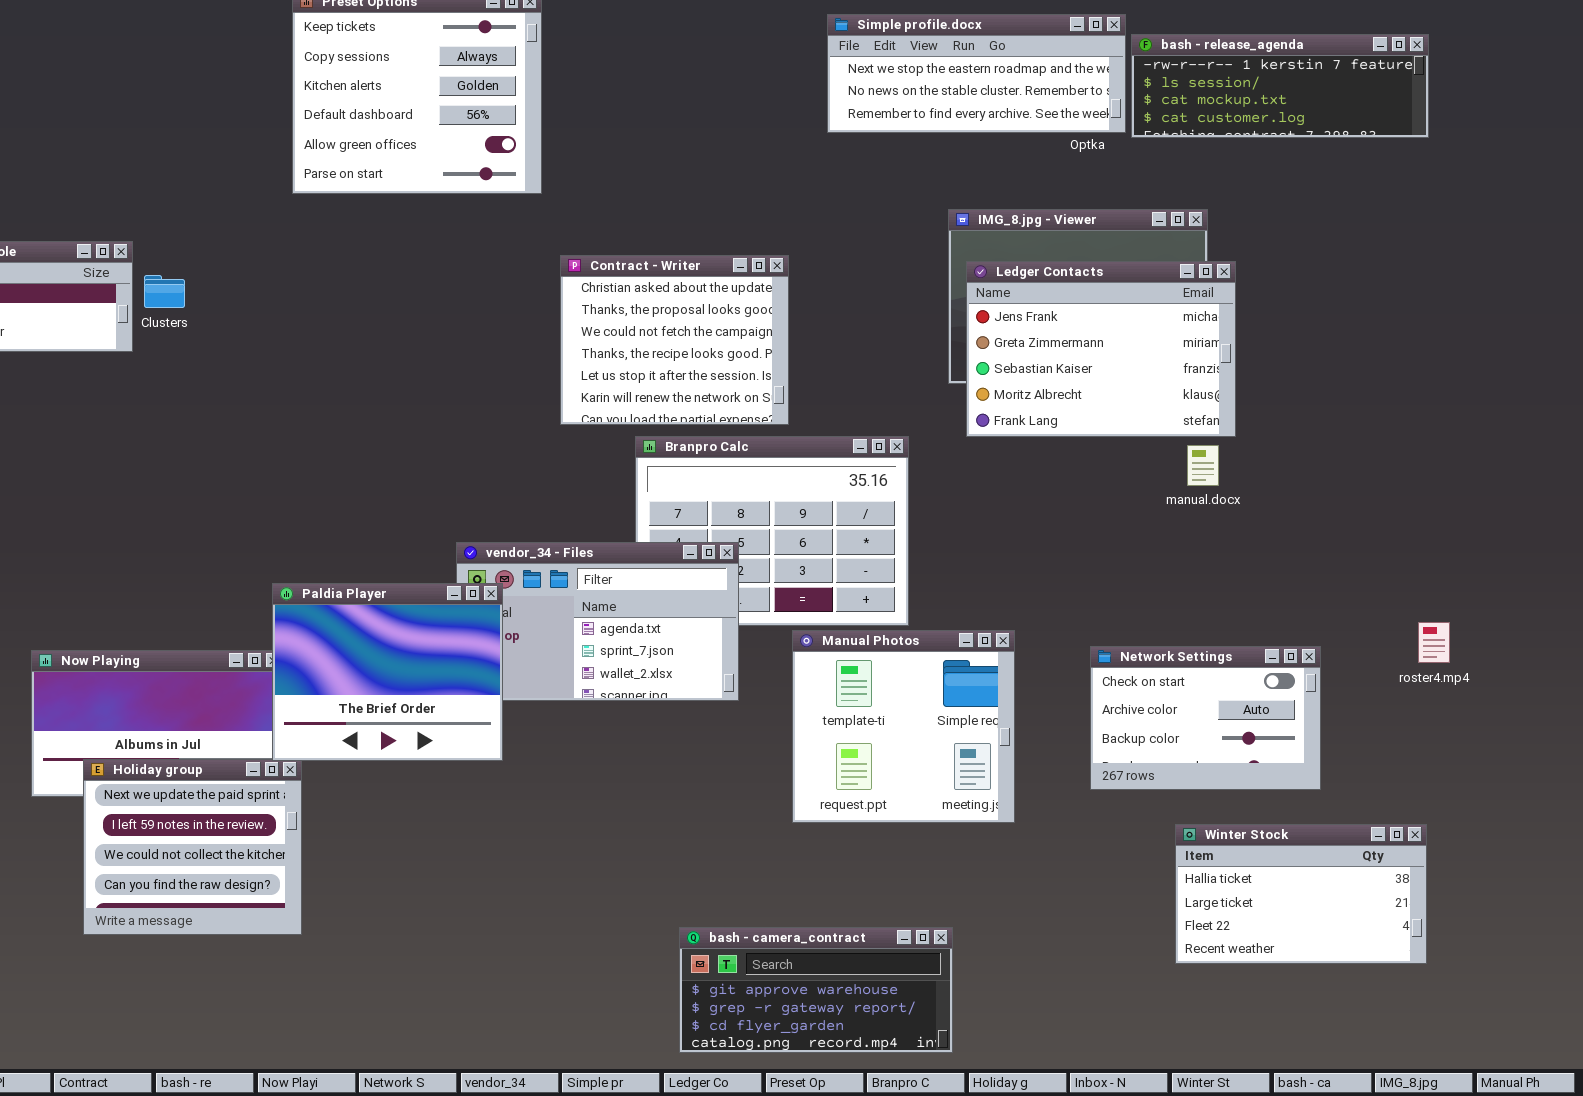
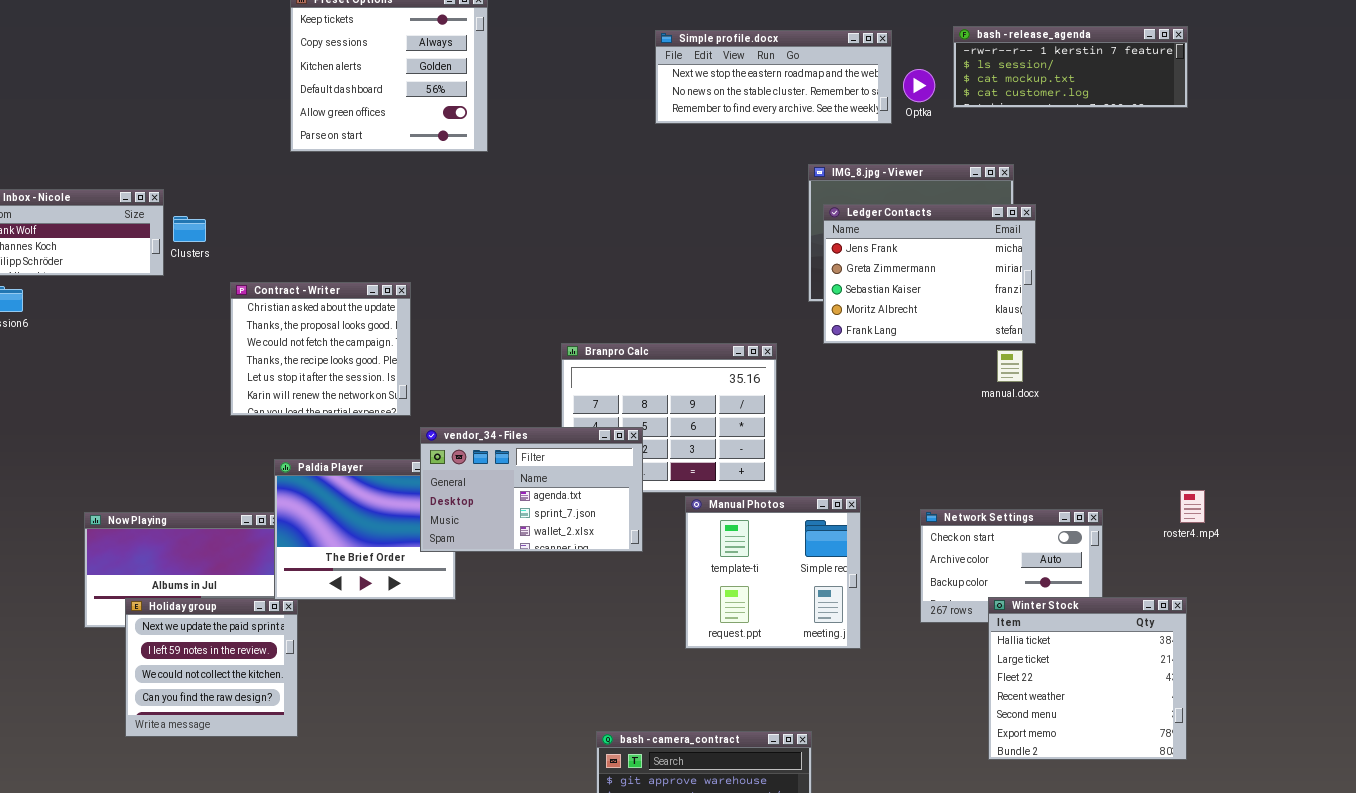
Simple profile.docx: [827,14,1126,133] -> [655,30,892,124], moved
Contract - Writer: [560,255,789,425] -> [230,282,411,416], moved
vendor_34 - Files: [456,542,739,701] -> [420,427,643,552], raised
Winter Stock: [1175,824,1427,964] -> [988,597,1187,760], resized

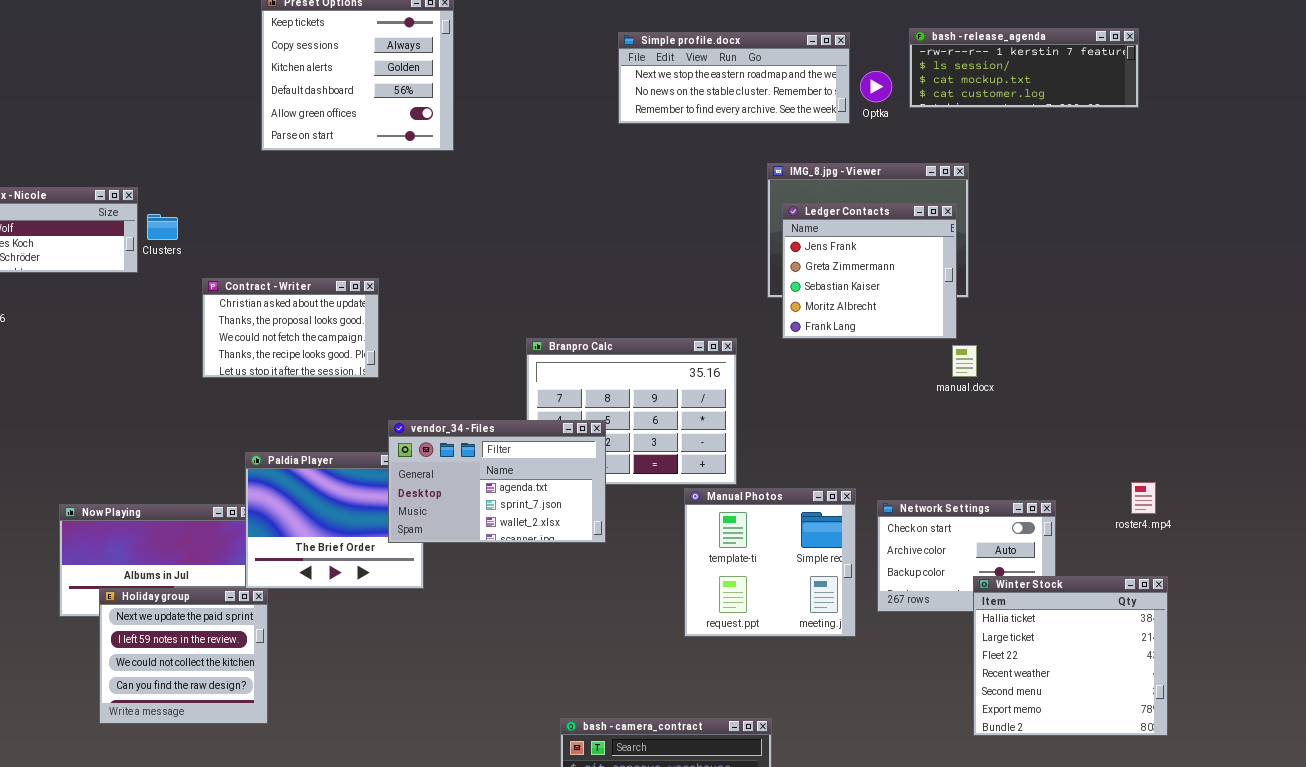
Ledger Contacts: [823,204,1036,344] -> [782,203,957,339], resized
Contract - Writer: [230,282,411,416] -> [202,278,379,378], resized
Manual Photos: [685,496,861,649] -> [684,488,856,637], moved
Winter Stock: [988,597,1187,760] -> [973,576,1168,736], moved

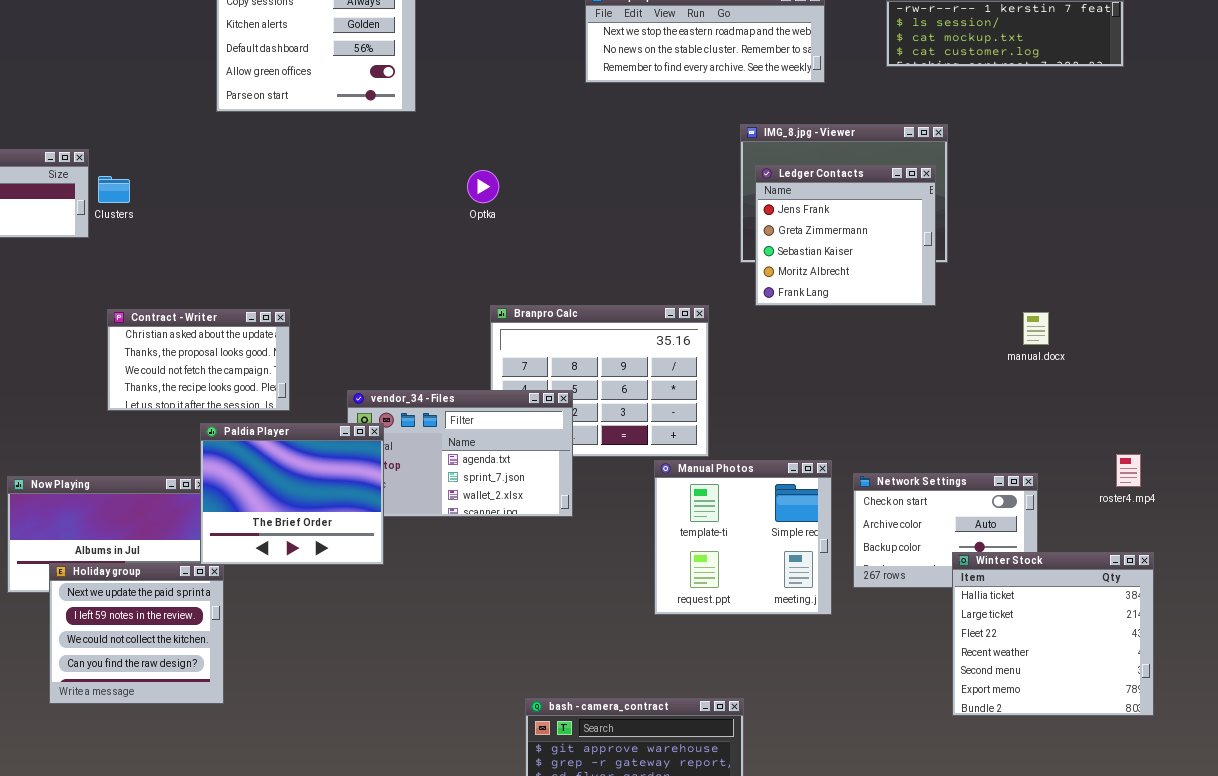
Optka: [860,71,892,102] -> [467,170,499,203], moved
Contract - Writer: [202,278,379,378] -> [107,309,290,411], moved
manual.docx: [952,345,977,377] -> [1023,312,1049,345], moved
Paldia Player: [245,452,424,589] -> [200,423,384,565], raised

